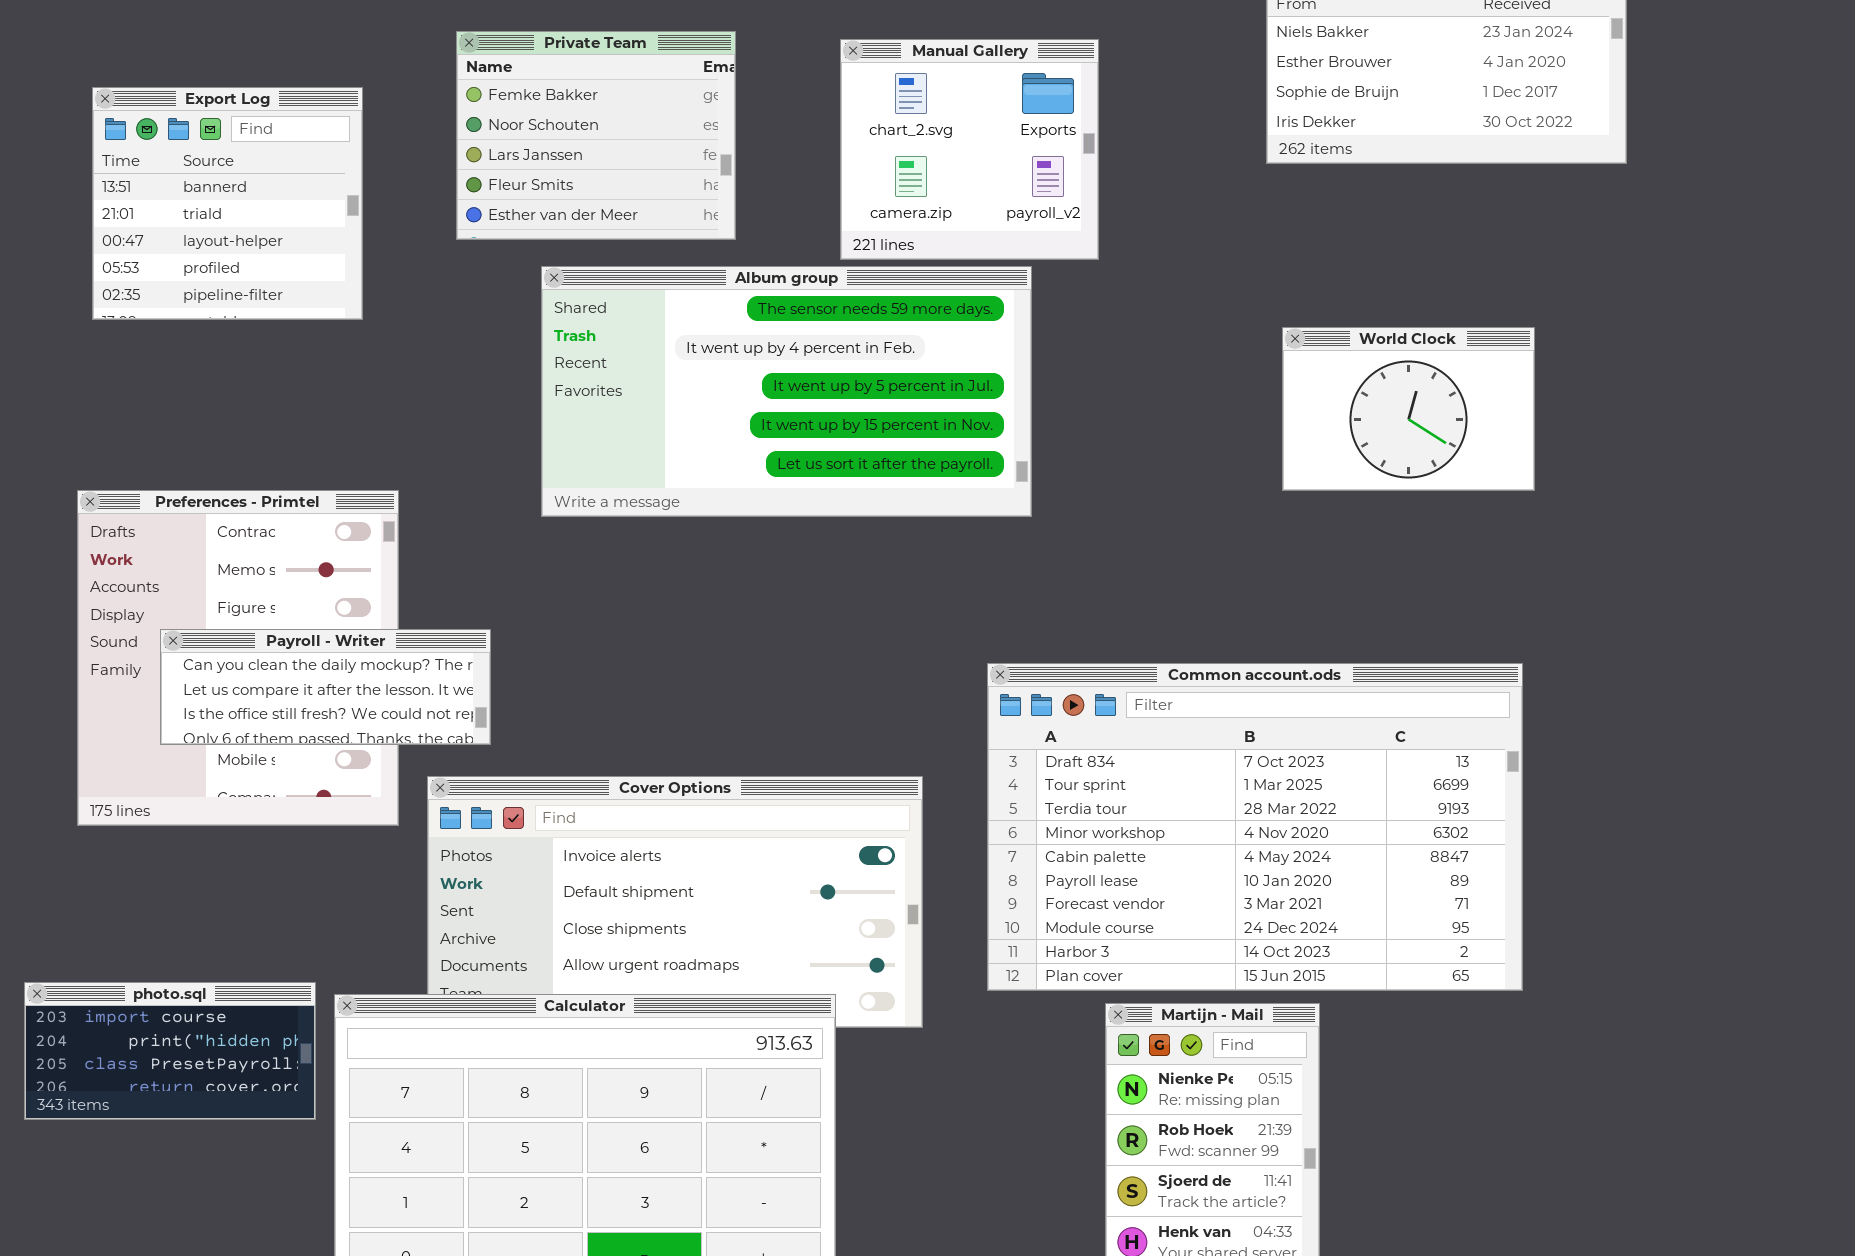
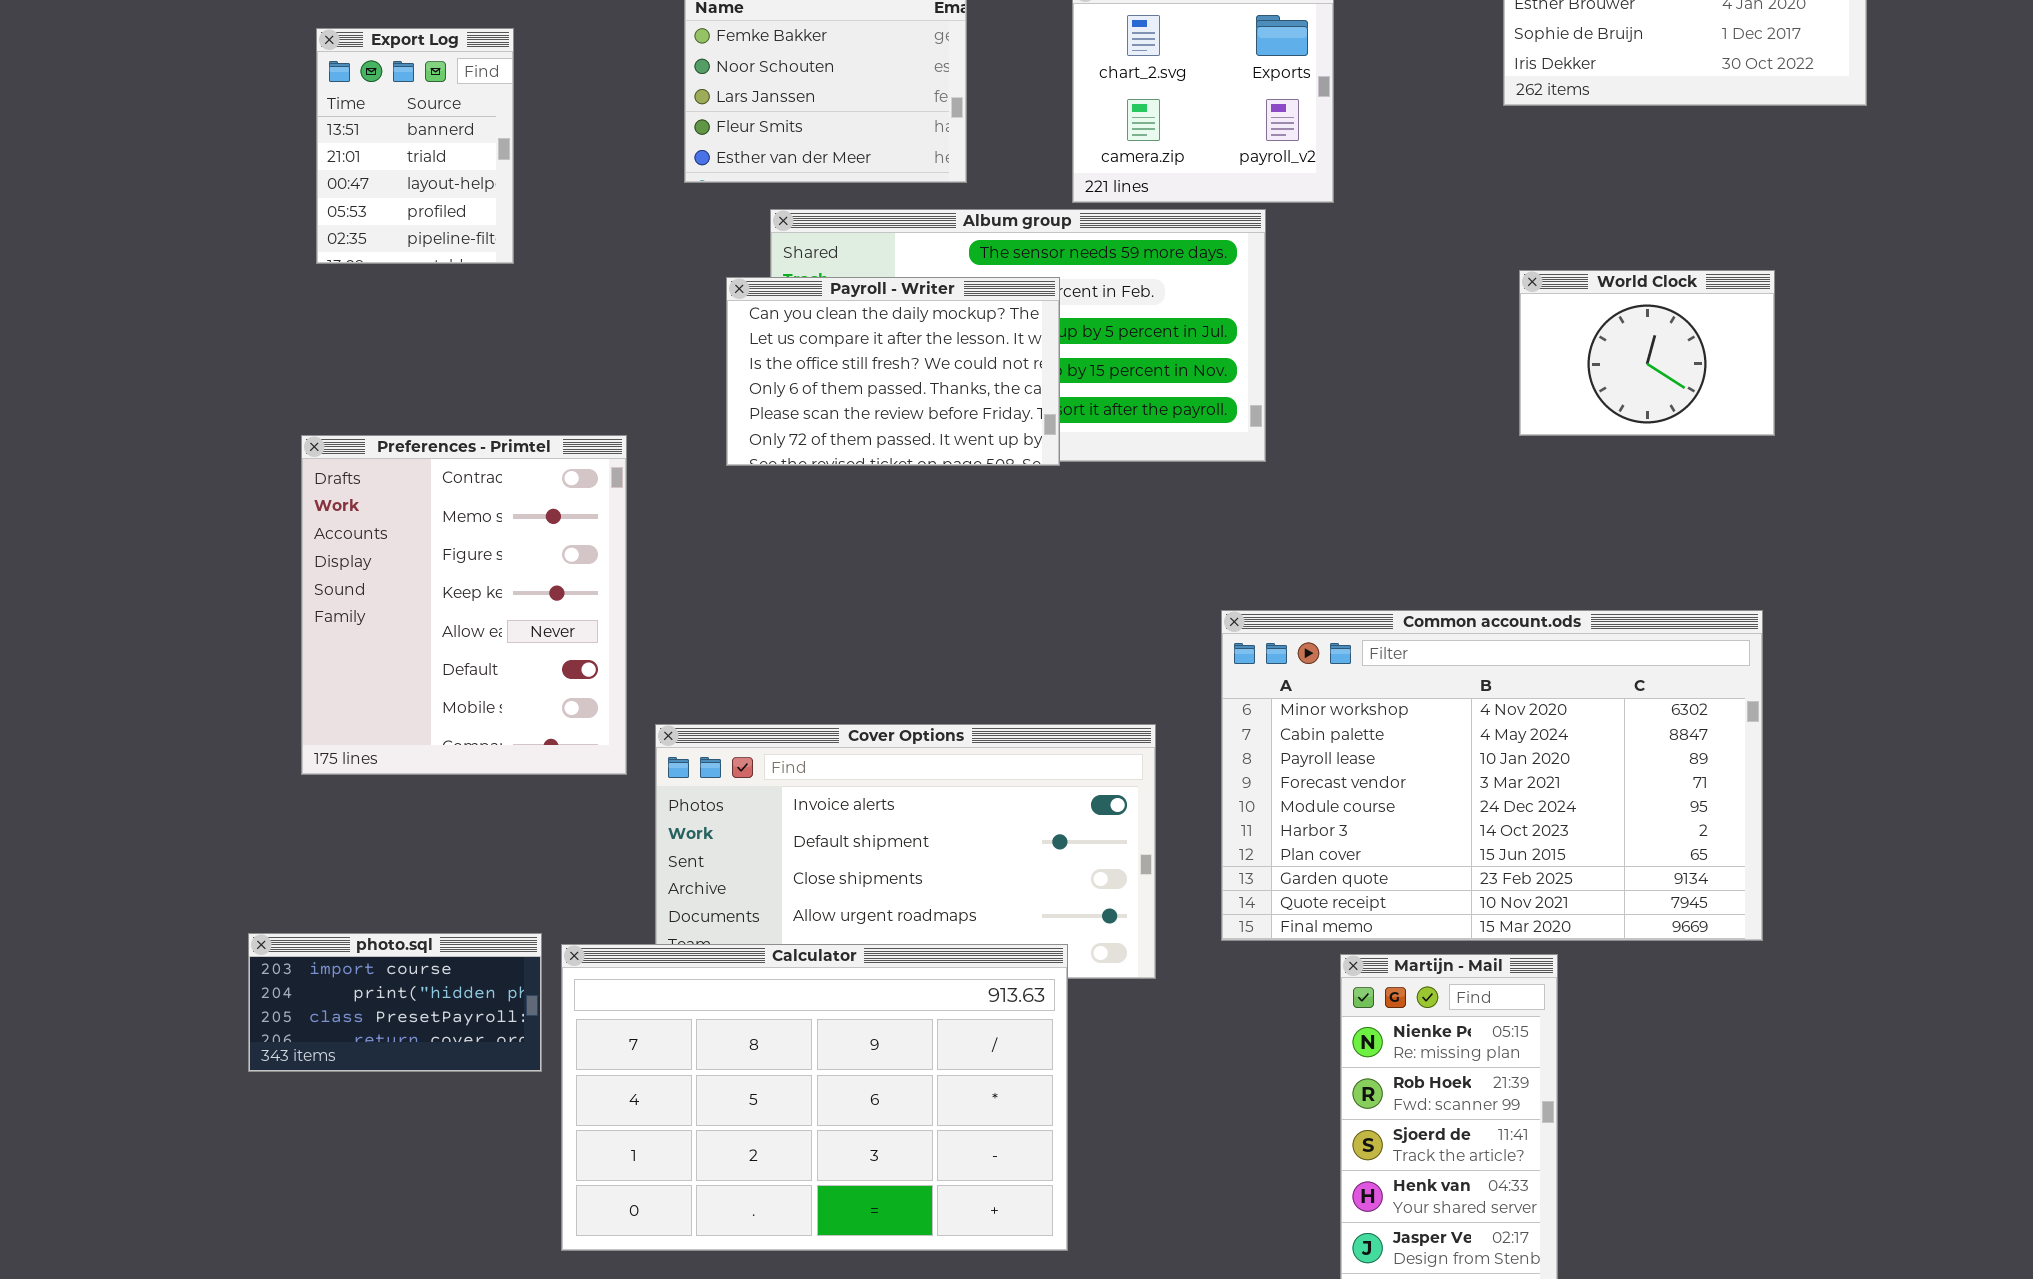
Export Log: [92,87,363,320] -> [316,28,514,264], resized
Payroll - Writer: [160,629,491,745] -> [726,277,1060,466], moved, resized
Common account.ods: [987,663,1523,991] -> [1221,610,1763,941], scrolled down 3 rows

